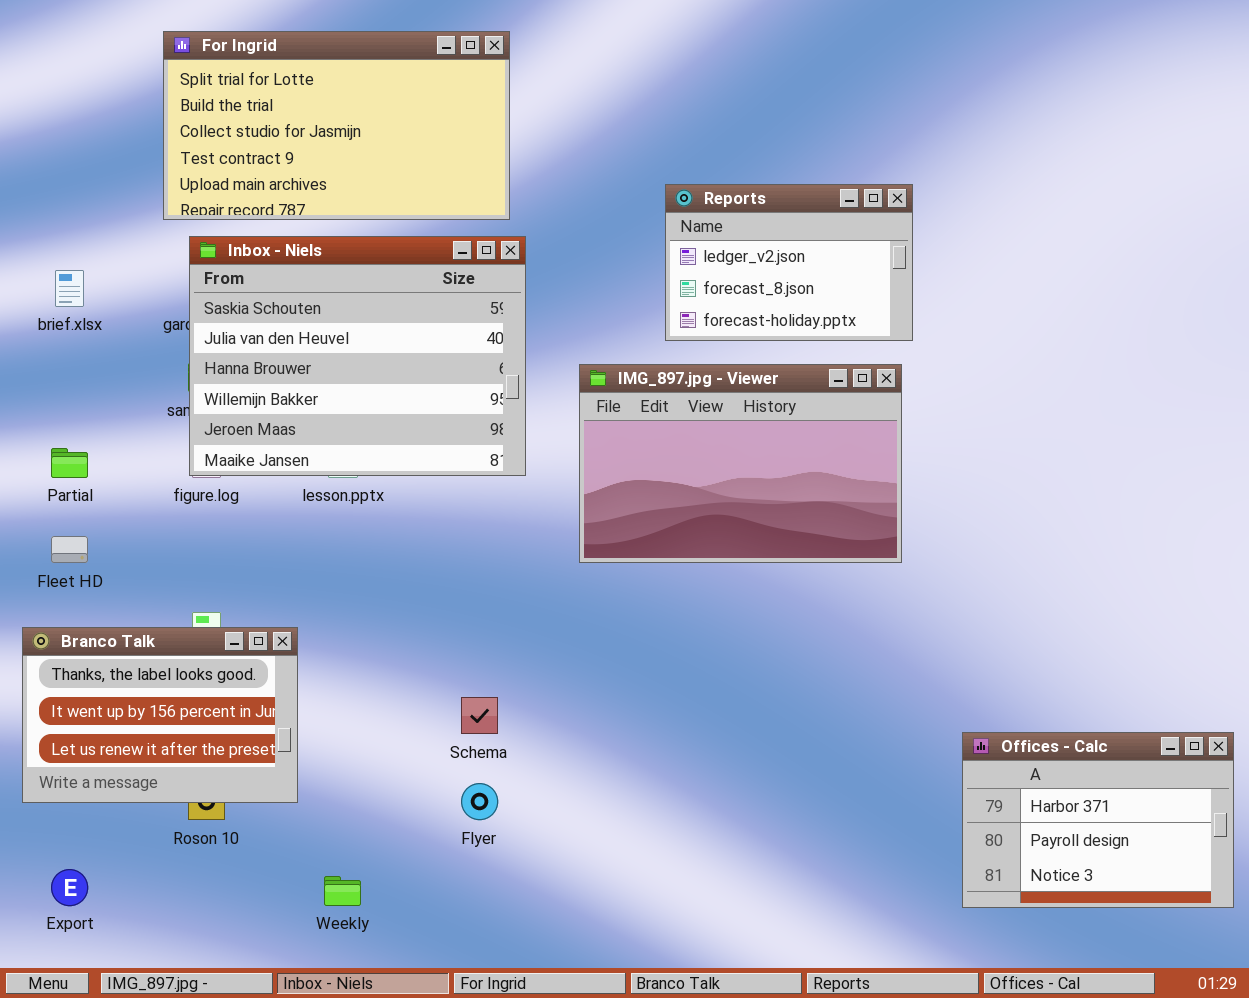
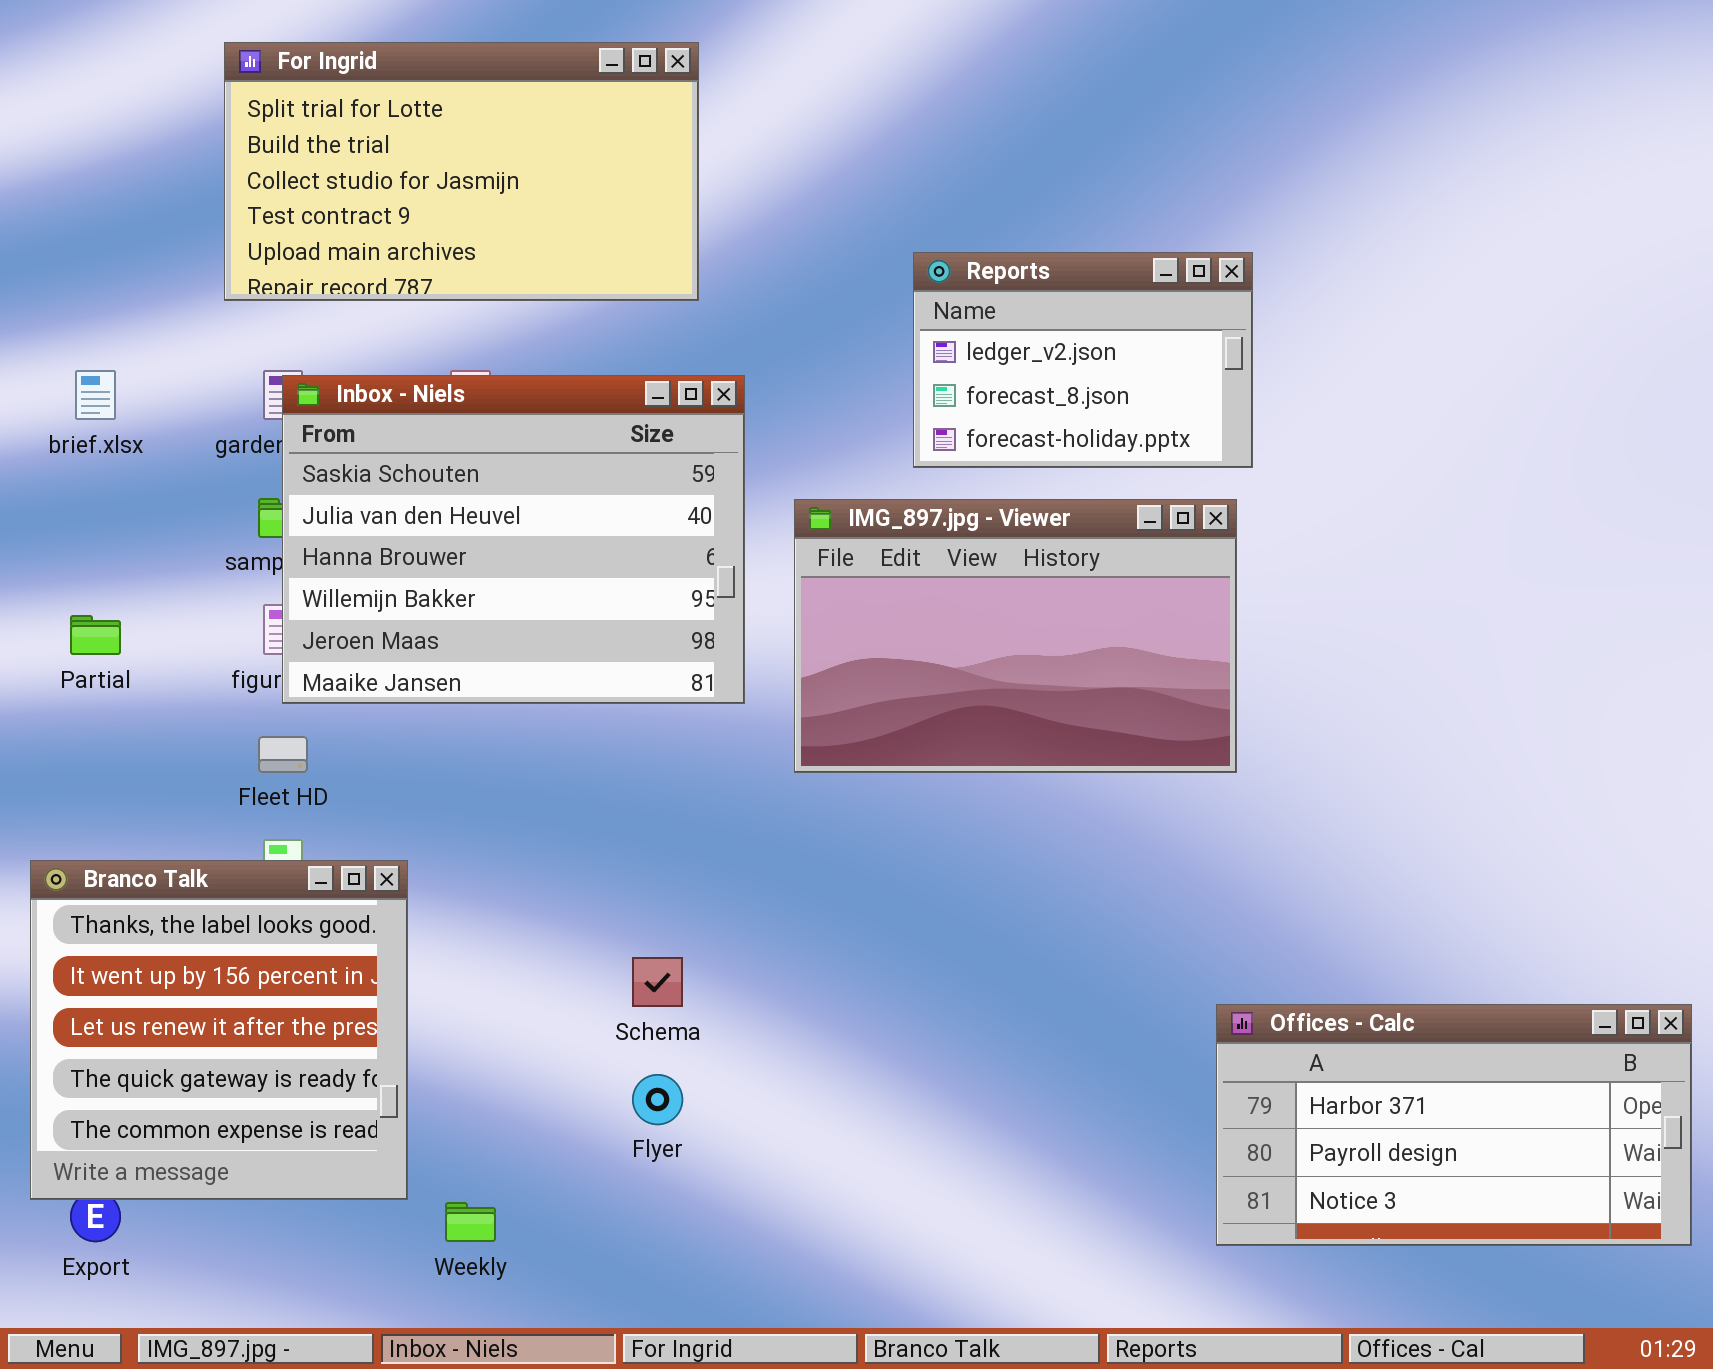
Inbox - Niels: [189,236,526,476] -> [282,375,745,704], moved
Fleet HD: [51,536,88,563] -> [258,736,308,773], moved
Branco Talk: [22,627,298,803] -> [30,860,408,1200], resized
Offices - Calc: [962,732,1234,908] -> [1216,1004,1692,1246], resized

